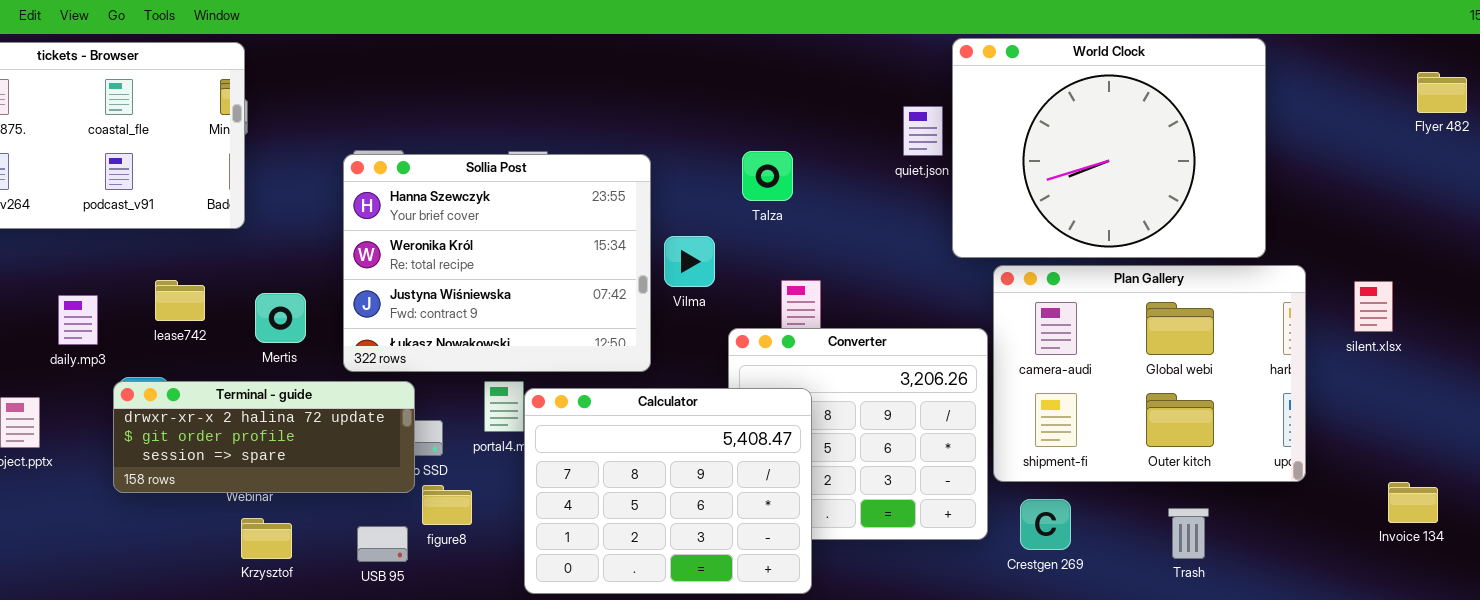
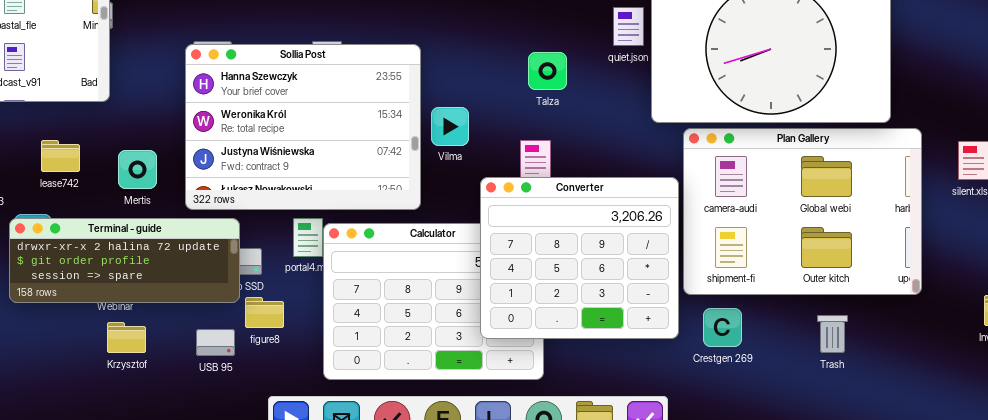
Talza: [742,151,793,201] -> [528,52,567,90], moved
Converter: [728,328,988,540] -> [480,177,679,339], raised

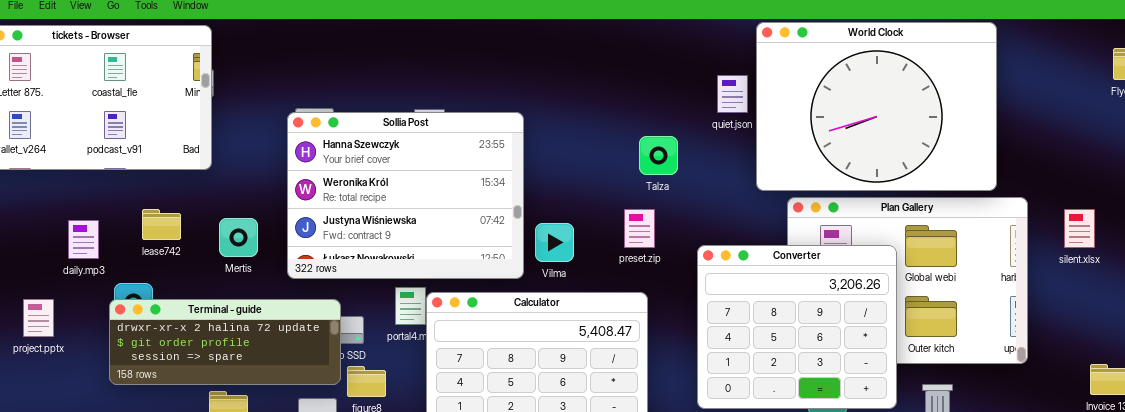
Talza: [528,52,567,90] -> [639,136,678,175], moved
Vilma: [431,107,469,146] -> [535,223,574,262], moved
Converter: [480,177,679,339] -> [697,245,897,409], moved
Terminal - guide: [9,218,240,303] -> [109,299,341,385], moved

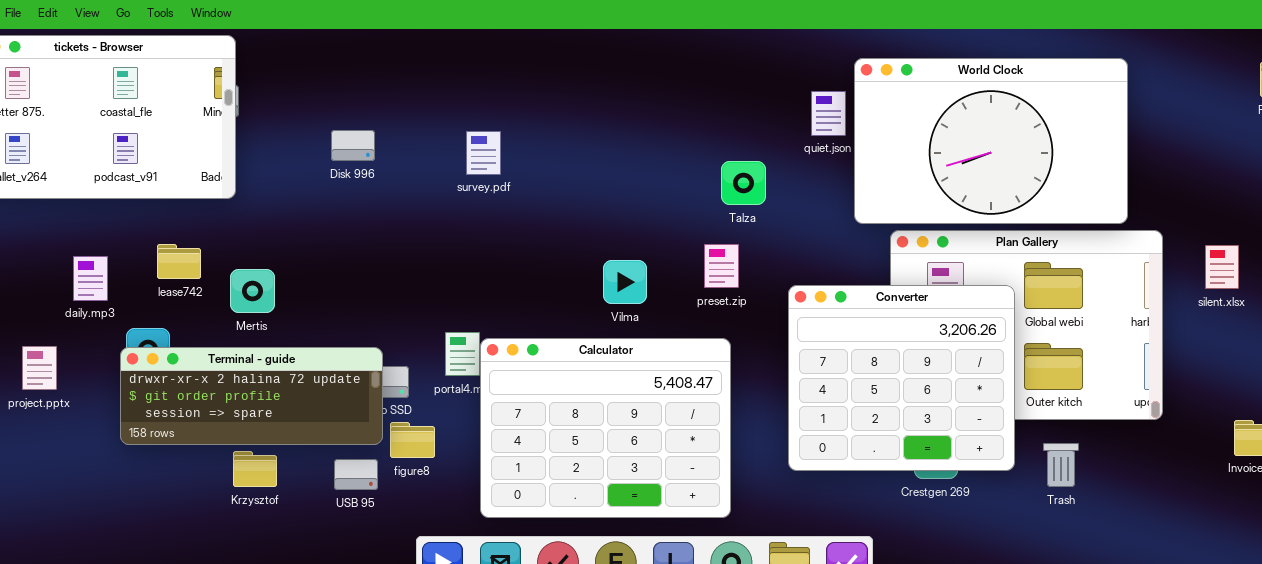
World Clock: [756,22,997,191] -> [854,58,1128,224], resized
Sollia Post: [287,112,524,279] -> none, closed
Mertis: [219,218,258,257] -> [230,269,275,313], moved

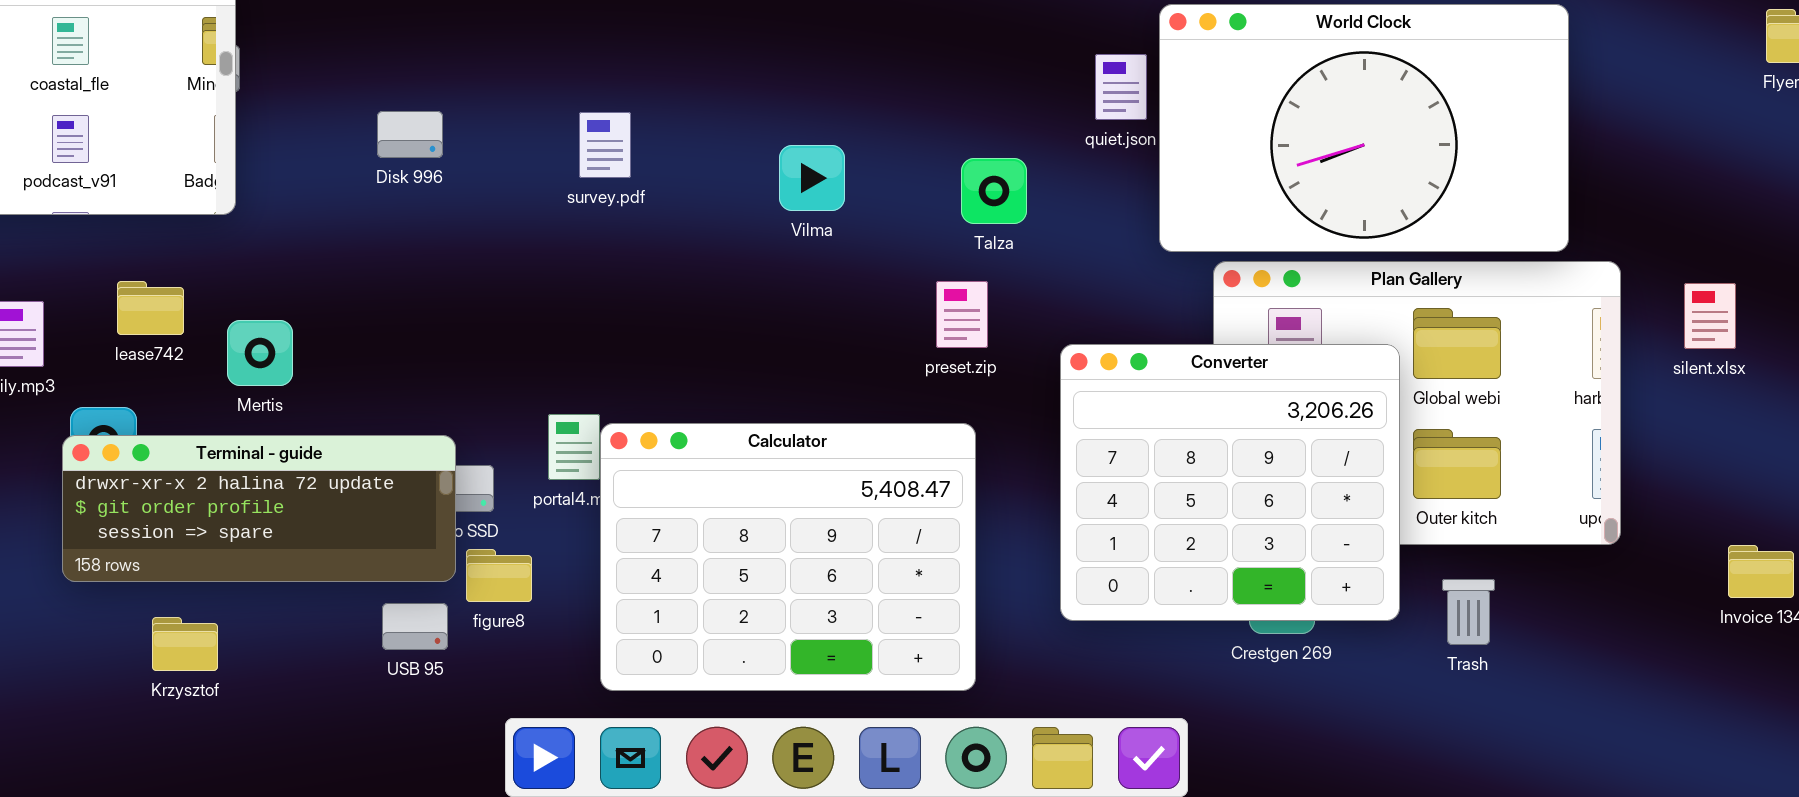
Vilma: [603,260,647,304] -> [779,145,845,211], moved
Krzysztof: [233,451,277,487] -> [152,617,218,671], moved

